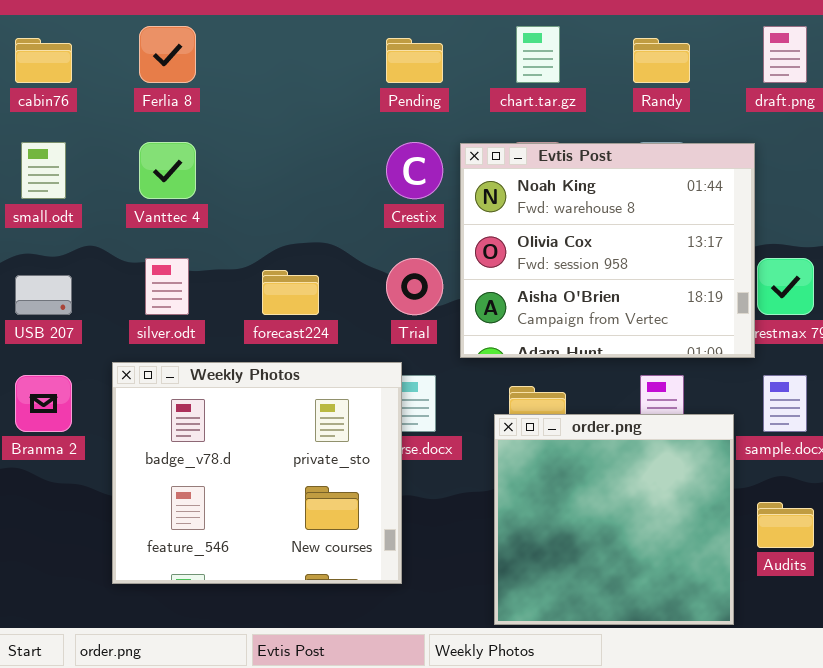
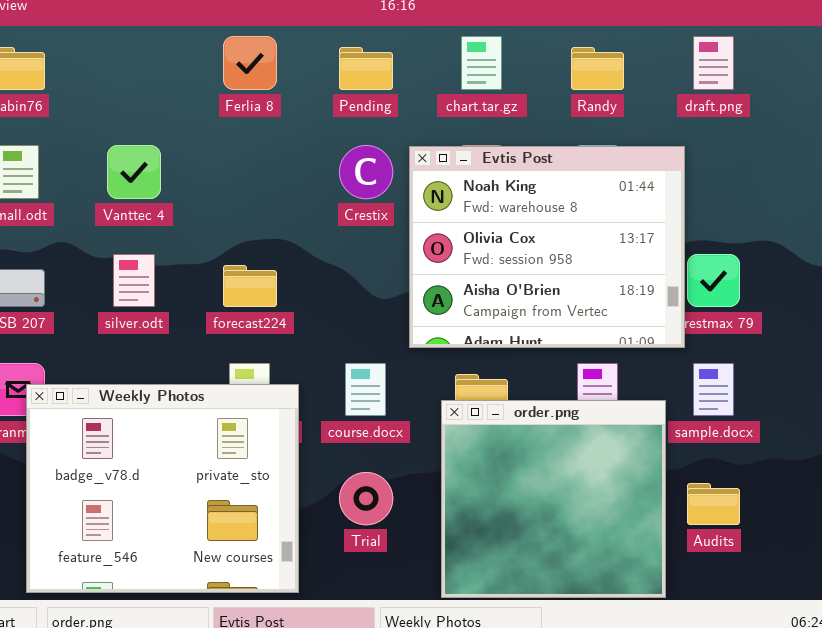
Ferlia 8: [139,26,196,83] -> [223,36,277,90], moved
Trial: [386,258,443,315] -> [339,472,393,525], moved
Weekly Photos: [112,362,402,584] -> [26,384,299,593], moved

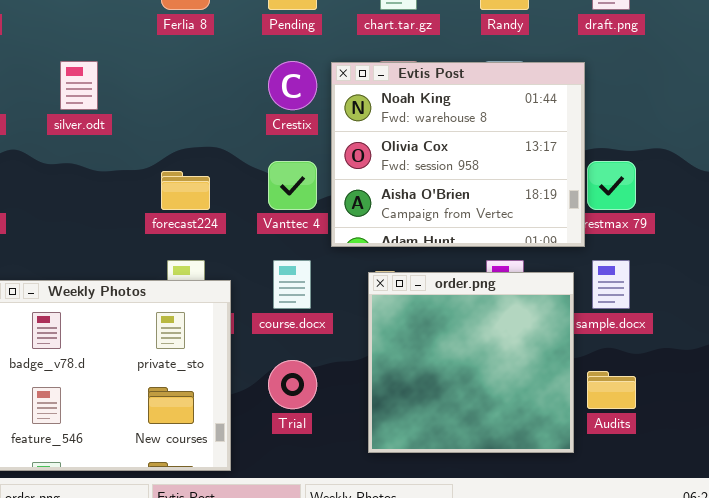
Vanttec 4: [107,145,161,199] -> [268,161,317,210], moved
silver.odt: [113,254,155,307] -> [60,61,98,110], moved
order.png: [441,400,666,598] -> [368,272,574,453], moved

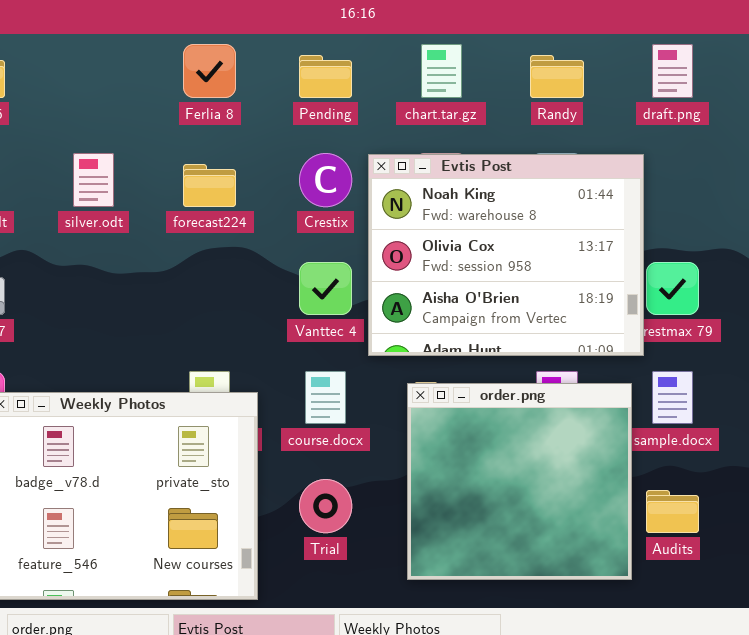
forecast224: [161,171,210,210] -> [183,164,236,207], moved

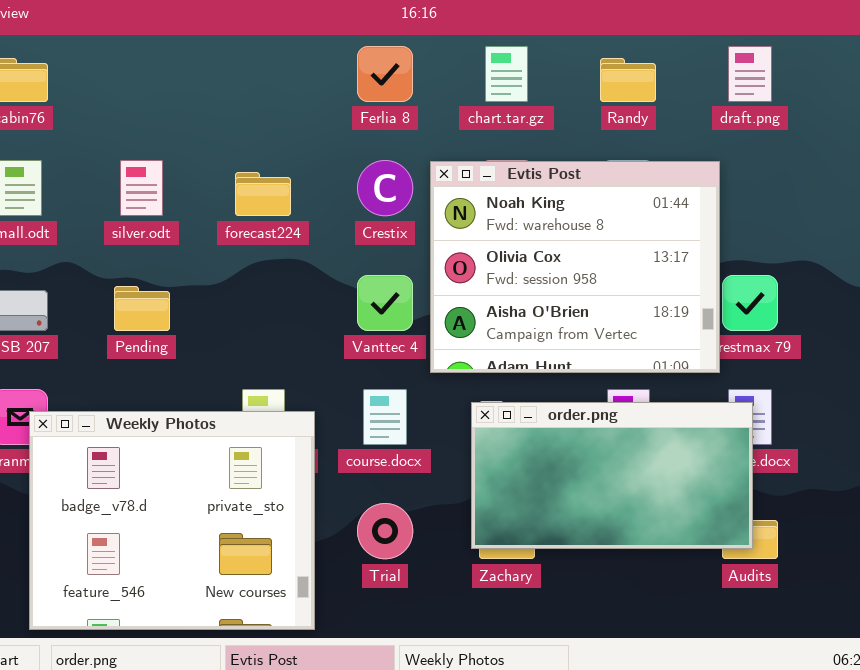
Ferlia 8: [183,44,236,98] -> [357,46,413,102], moved
Pending: [299,55,352,98] -> [114,286,170,331], moved
order.png: [407,383,632,580] -> [471,402,753,549], resized

